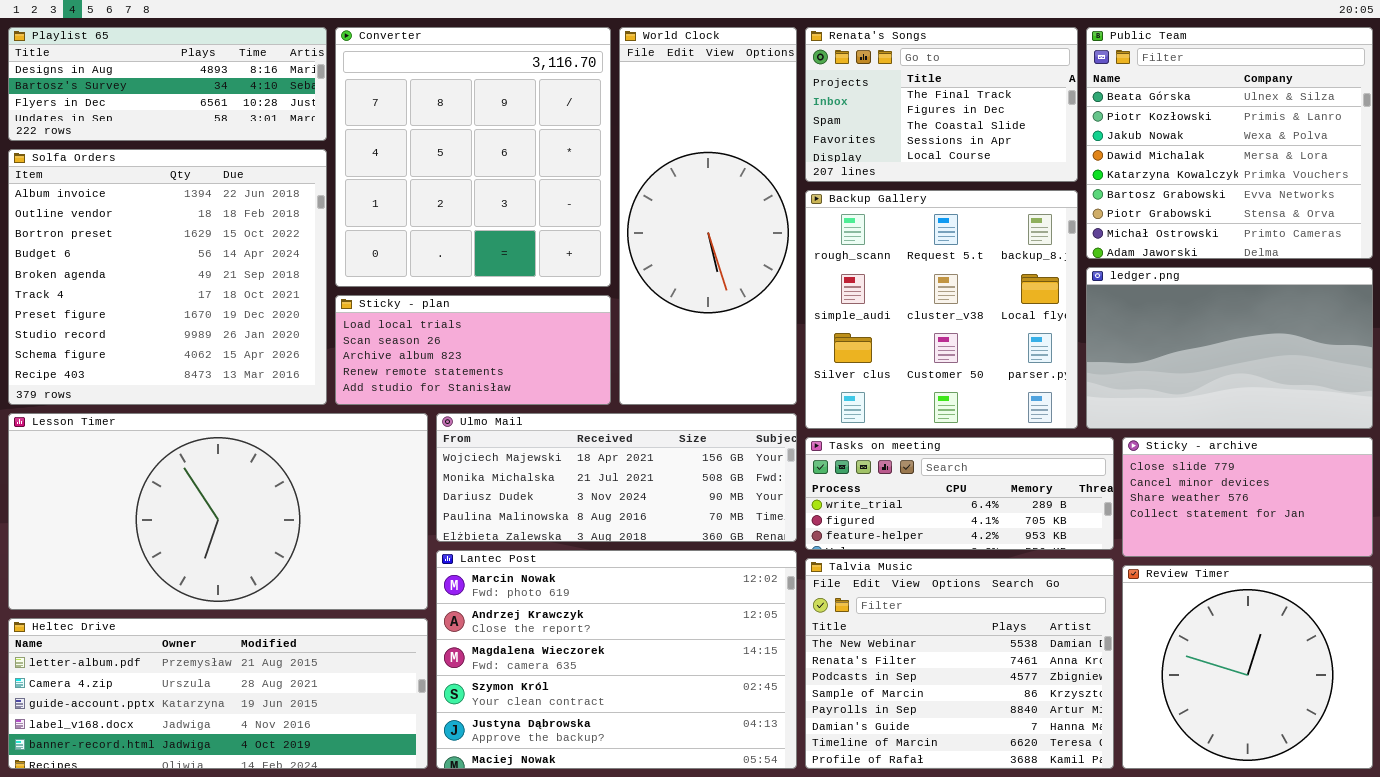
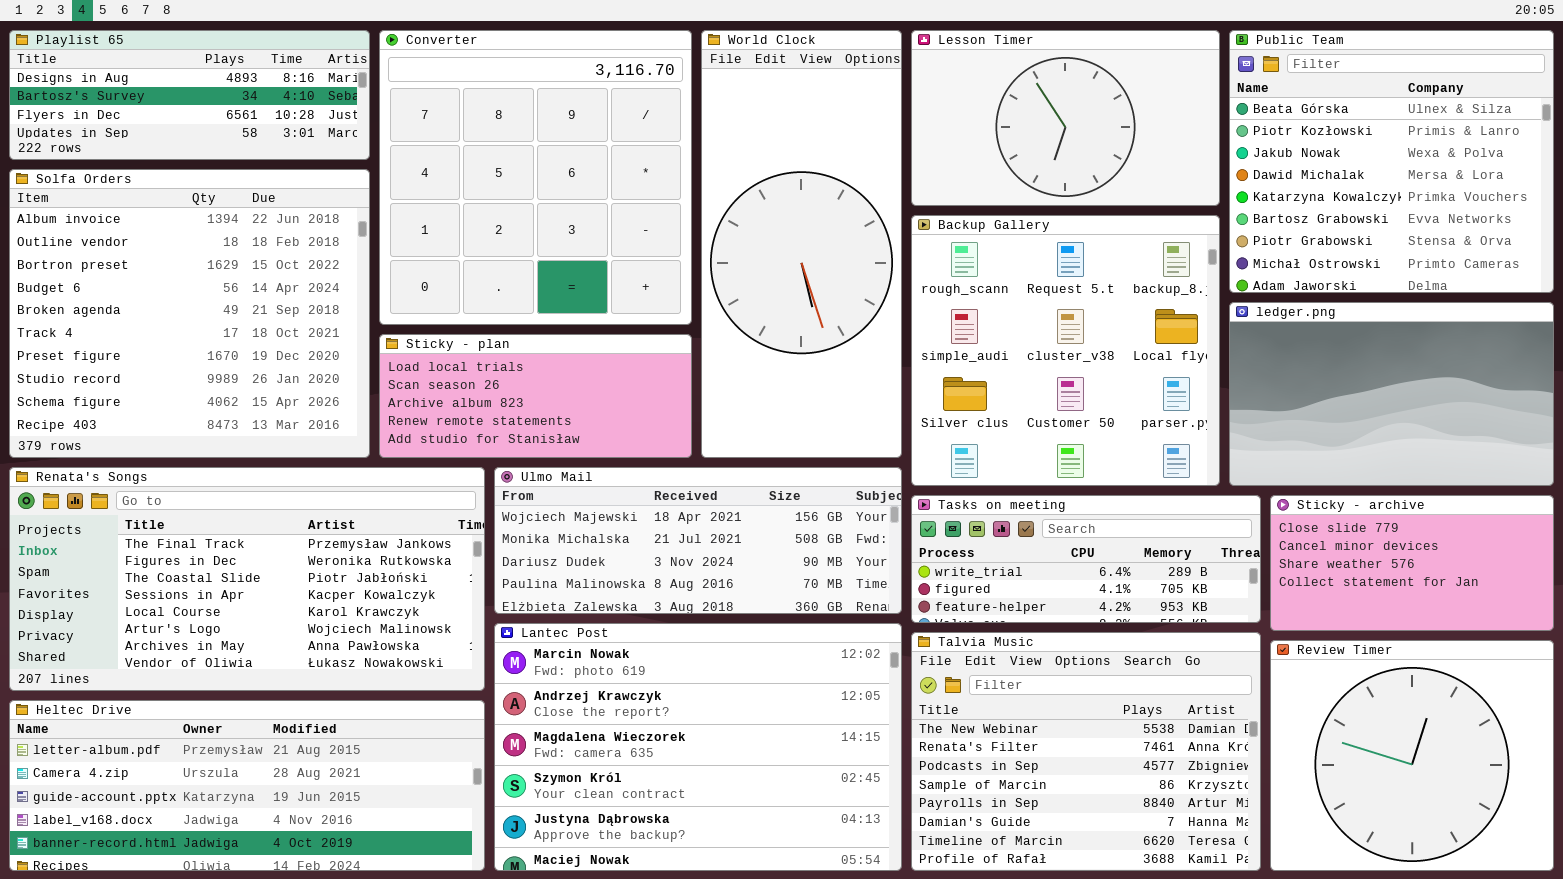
Renata's Songs: [805,27,1078,182] -> [9,467,485,691], moved, resized
Lesson Timer: [8,413,428,610] -> [911,30,1220,206], moved, resized

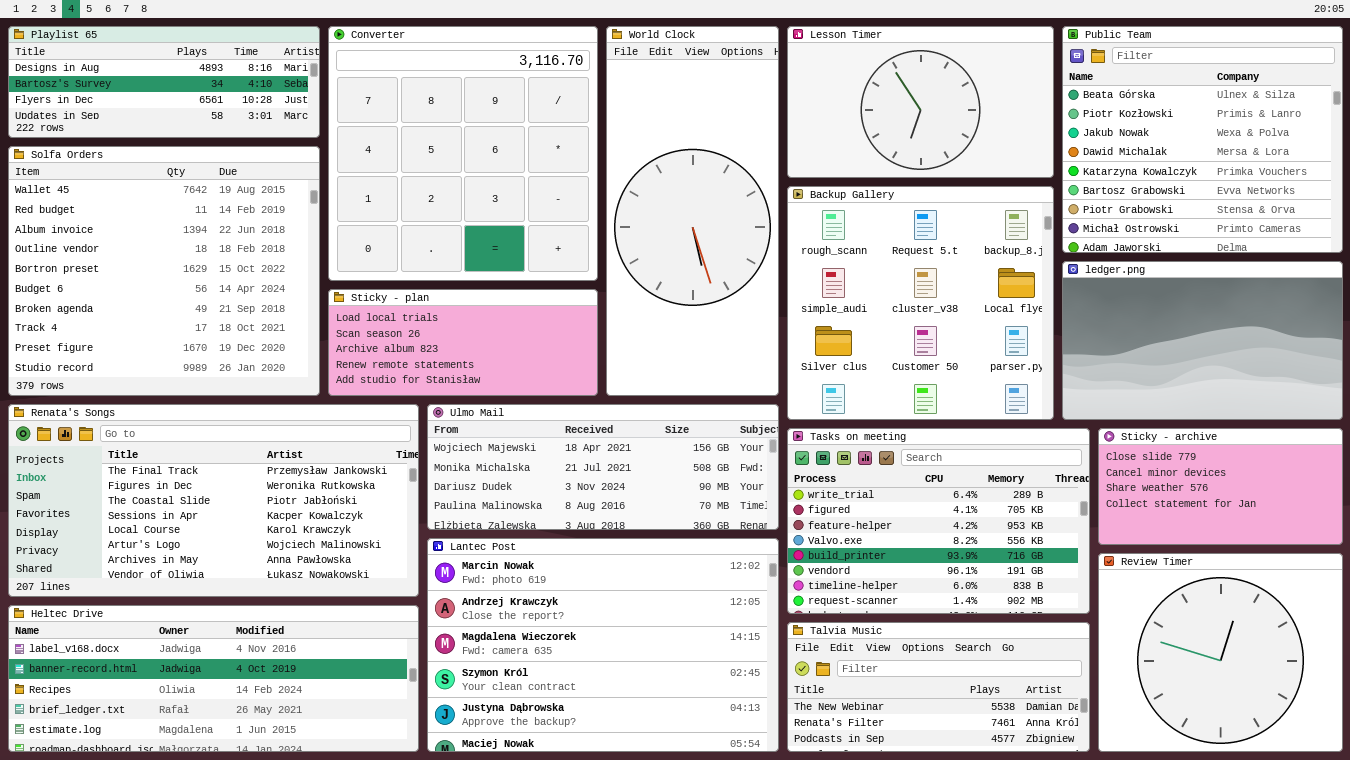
Solfa Orders: [9,169,370,458] -> [8,146,320,396], scrolled up 2 rows
Tasks on meeting: [911,495,1261,623] -> [787,428,1090,614], resized
Talvia Music: [911,632,1261,871] -> [787,622,1090,752], resized
Heltec Drive: [9,700,485,871] -> [8,605,419,752], scrolled down 3 rows

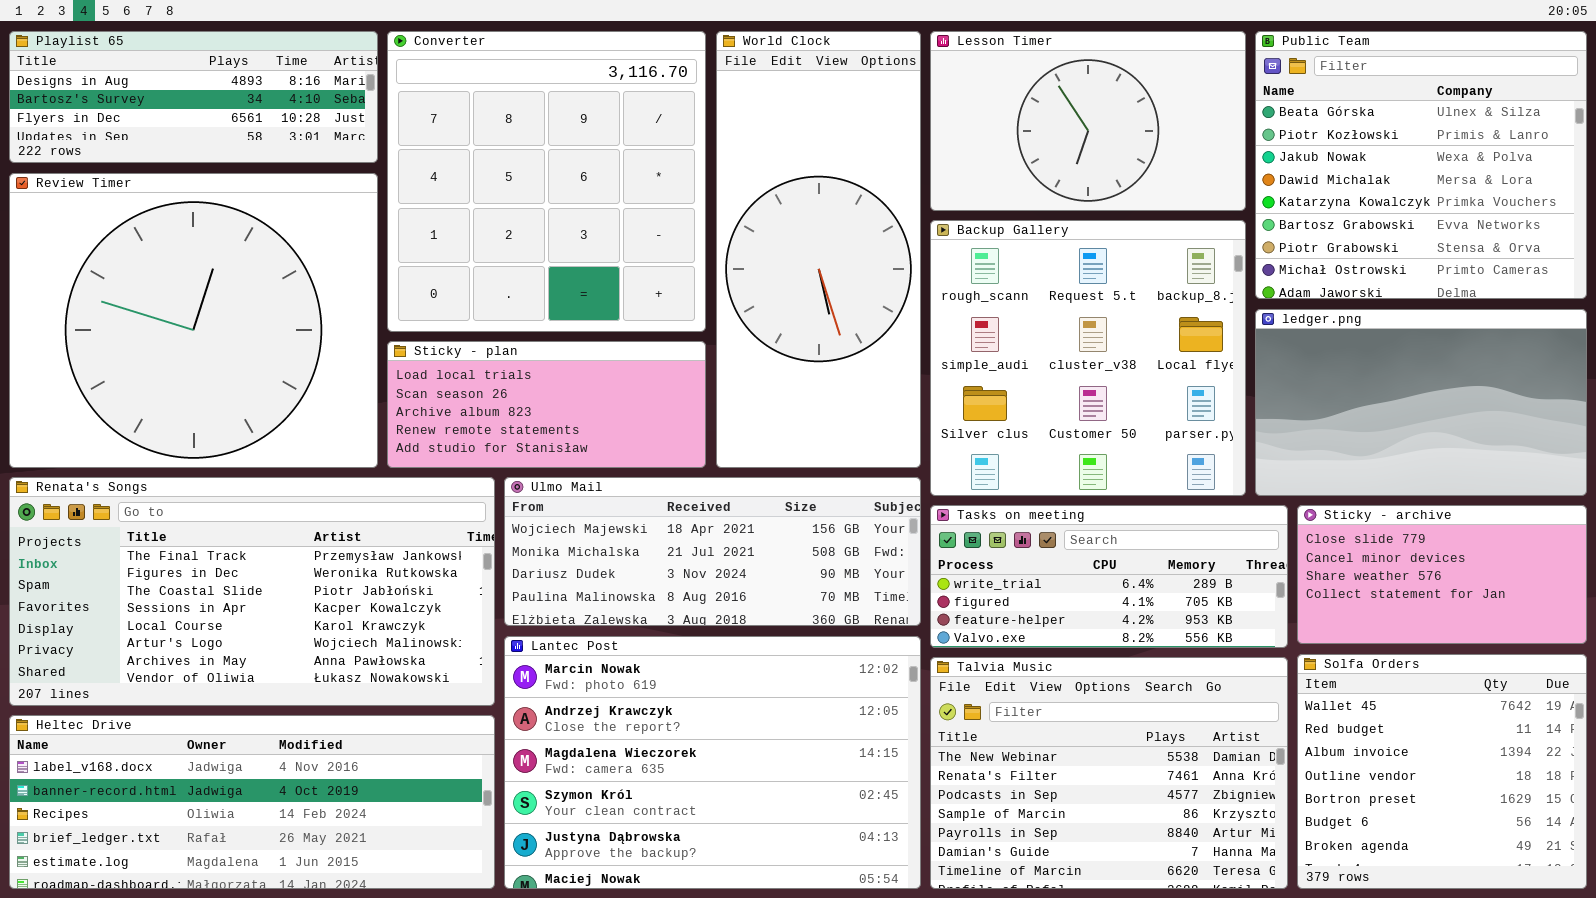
Solfa Orders: [8,146,320,396] -> [1297,654,1587,889], moved, resized
Tasks on meeting: [787,428,1090,614] -> [930,505,1288,648], resized
Review Timer: [1098,553,1343,752] -> [9,173,378,468], moved, resized
Talvia Music: [787,622,1090,752] -> [930,657,1288,889], resized

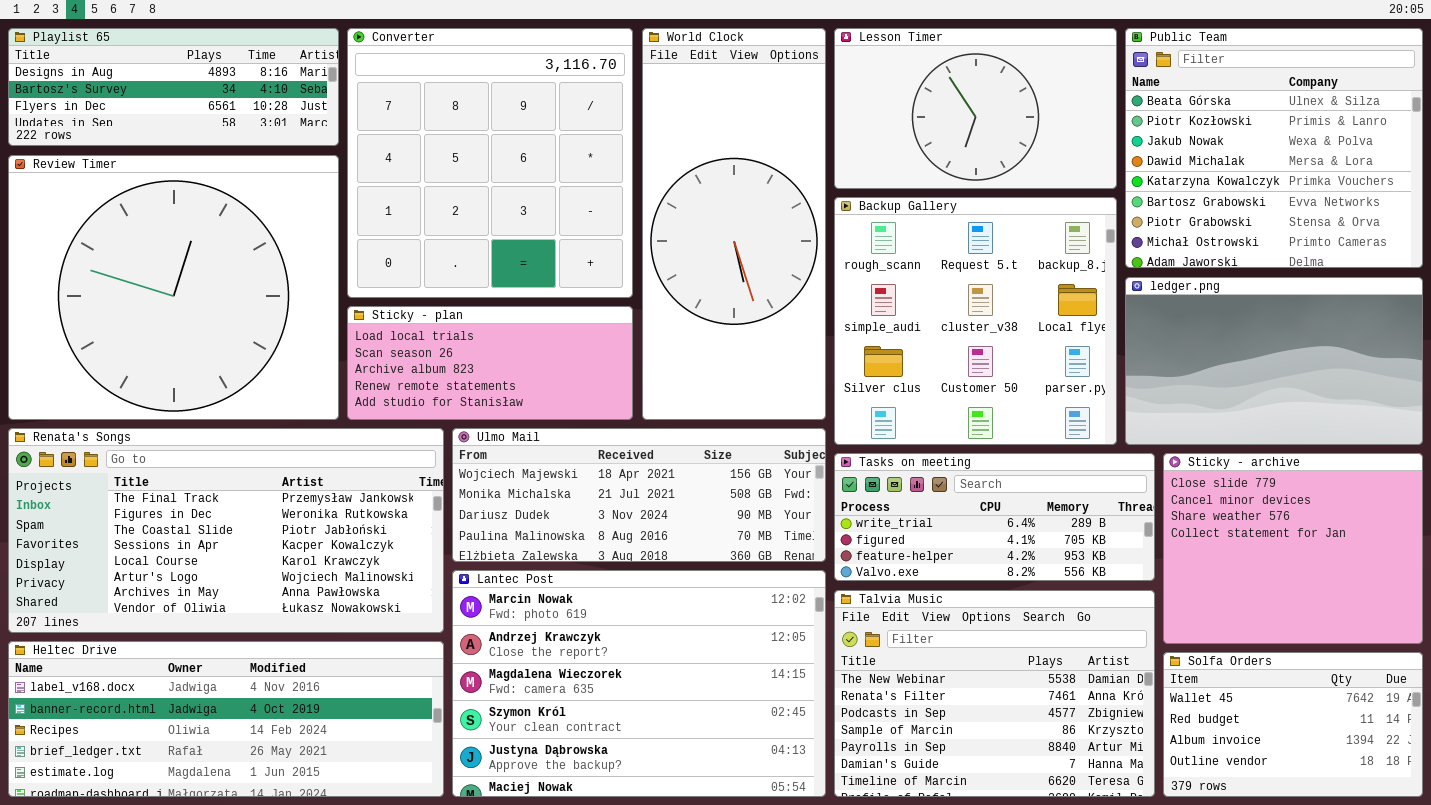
Sticky - archive: [1297,505,1587,644] -> [1163,453,1423,644], resized
Solfa Orders: [1297,654,1587,889] -> [1163,652,1423,797], resized

